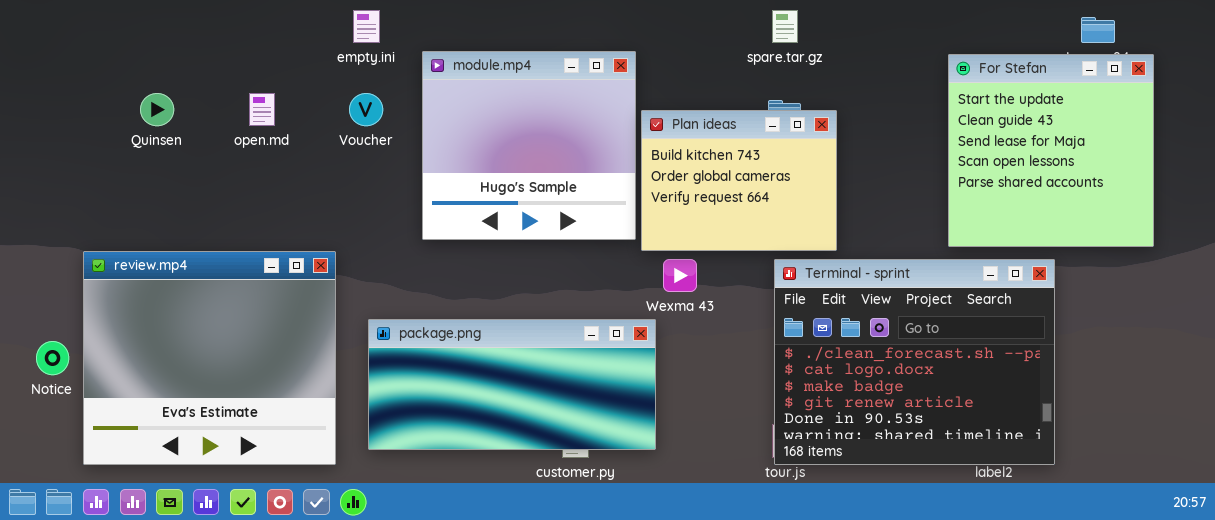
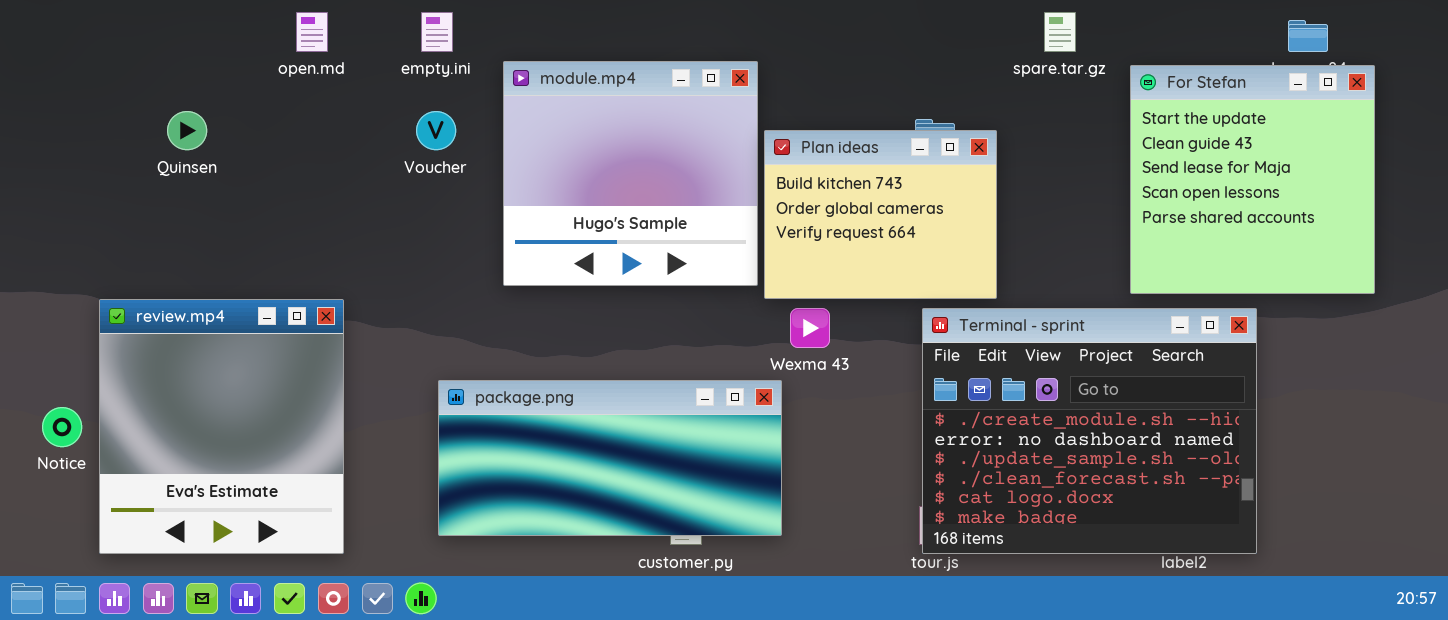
spare.tar.gz: [772,10,798,43] -> [1044,12,1076,52], moved
open.md: [249,93,275,126] -> [296,12,328,52], moved
review.mp4: [83,251,336,465] -> [99,299,344,554], resized
Terminal - sprint: [774,259,1055,465] -> [922,308,1257,554], scrolled up 3 rows

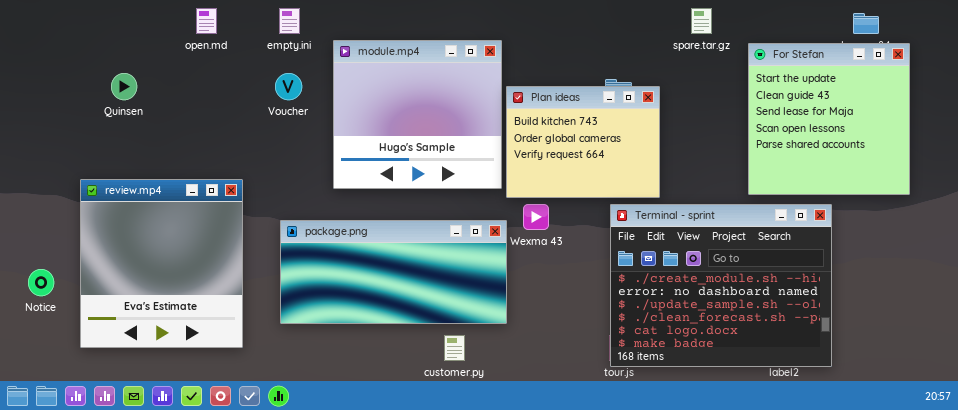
review.mp4: [99,299,344,554] -> [80,179,243,348], moved
package.png: [438,380,782,536] -> [280,220,507,324], moved

